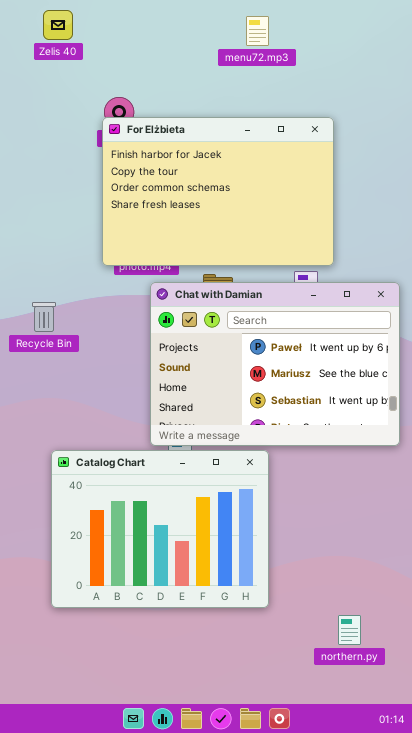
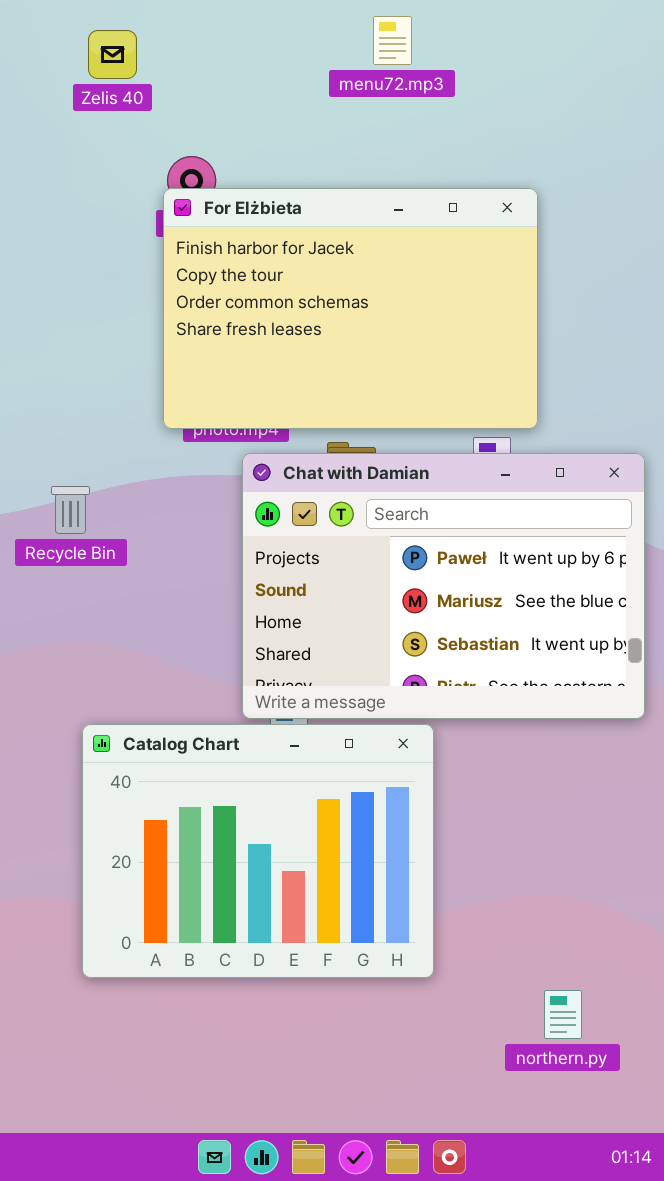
Zelis 40: [43,10,73,40] -> [88,30,137,79], moved
menu72.mp3: [246,16,269,46] -> [373,16,412,65], moved

